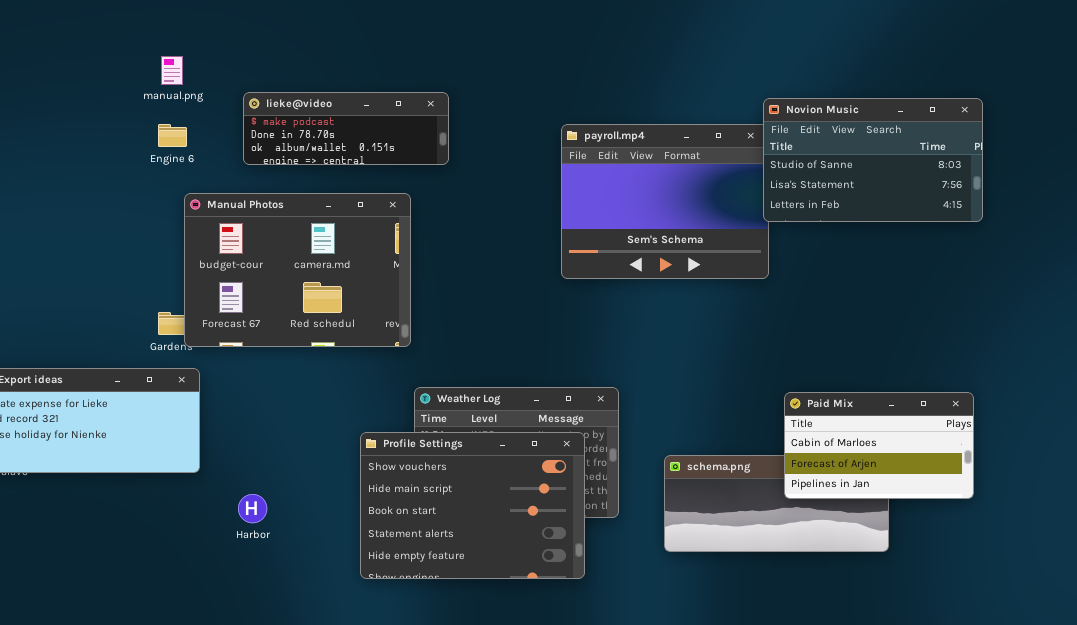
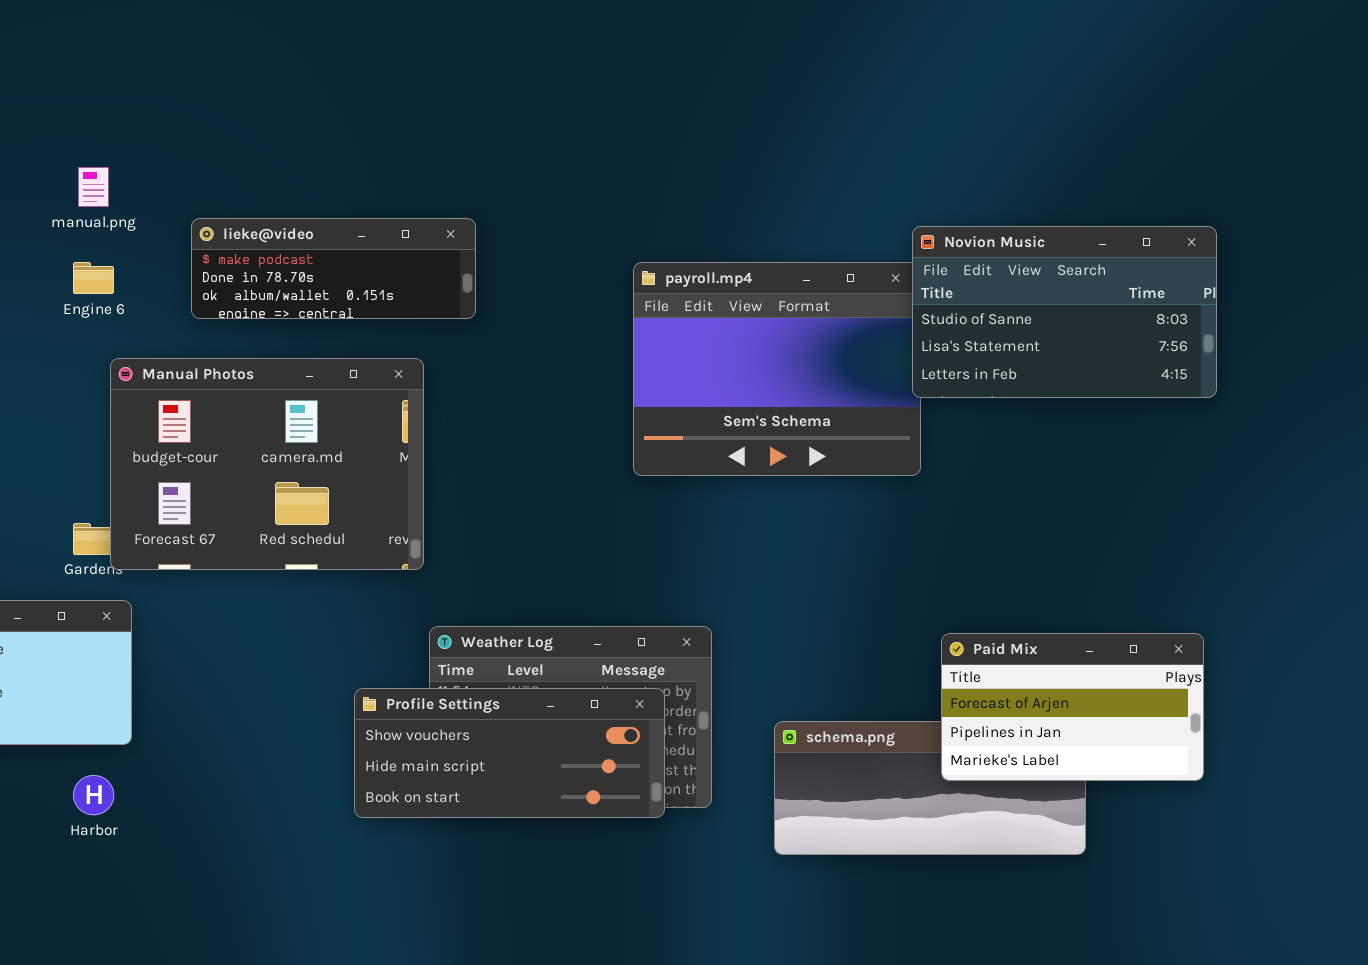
Paid Mix: [784,392,974,499] -> [941,633,1204,781], scrolled down 1 row
Profile Settings: [360,432,585,579] -> [354,688,665,818], resized
Harbor: [238,494,267,523] -> [73,775,114,815], moved

